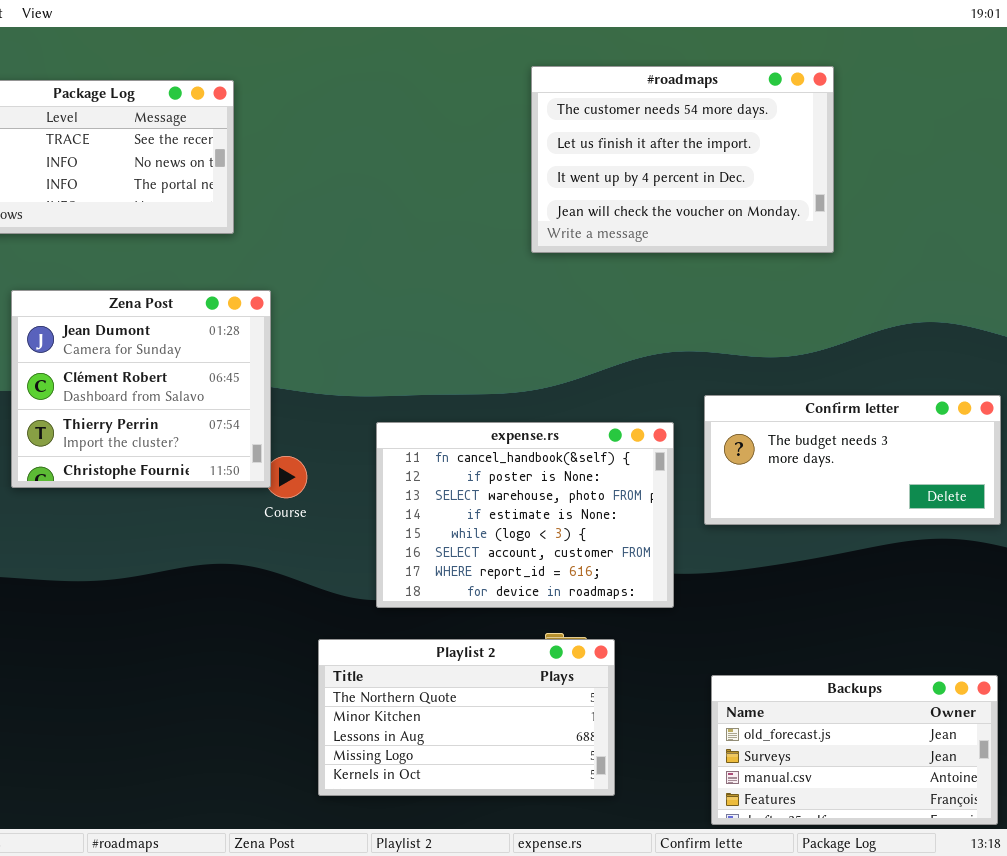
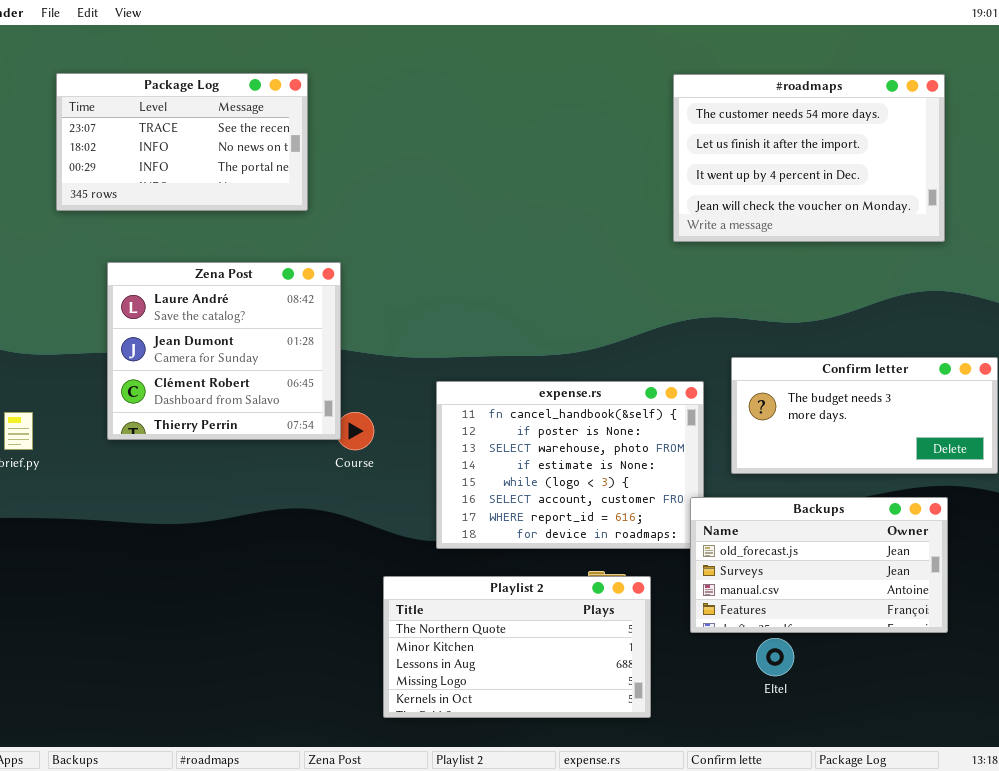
#roadmaps: [531,66,834,253] -> [673,74,945,242], moved
Zena Post: [11,290,271,488] -> [107,262,341,440], scrolled up 1 row
Backups: [711,675,998,825] -> [690,497,948,633], moved

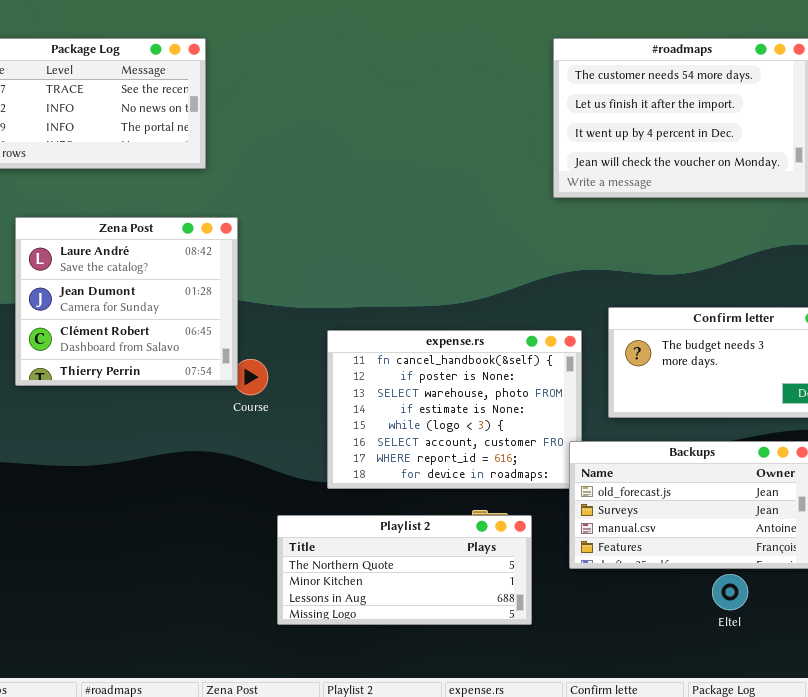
Playlist 2: [383,576,651,718] -> [277,515,532,625], resized
Eltel: [756,638,794,676] -> [712,574,748,610], moved

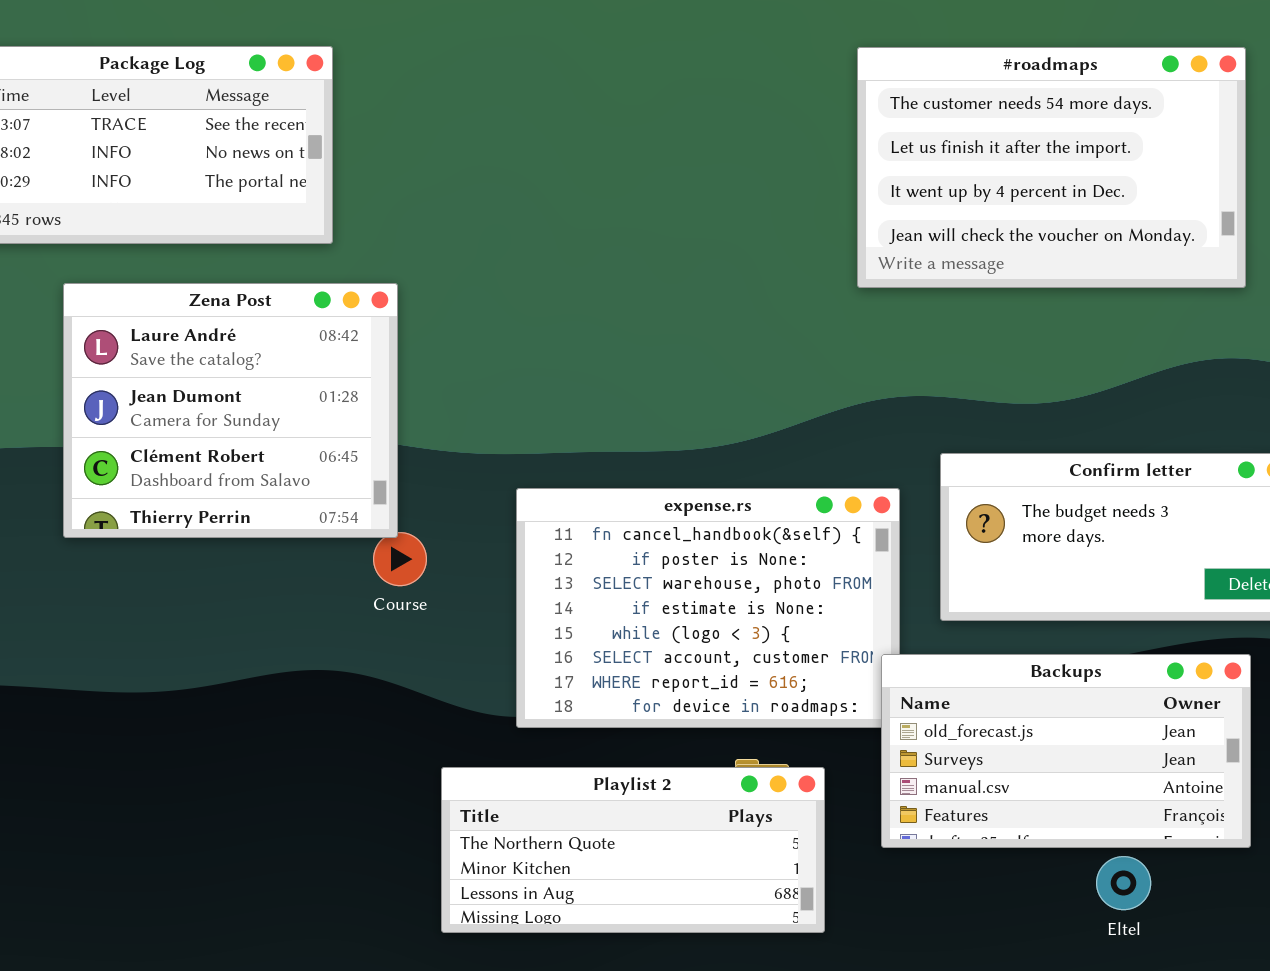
Zena Post: [15,217,238,386] -> [63,283,398,538], moved

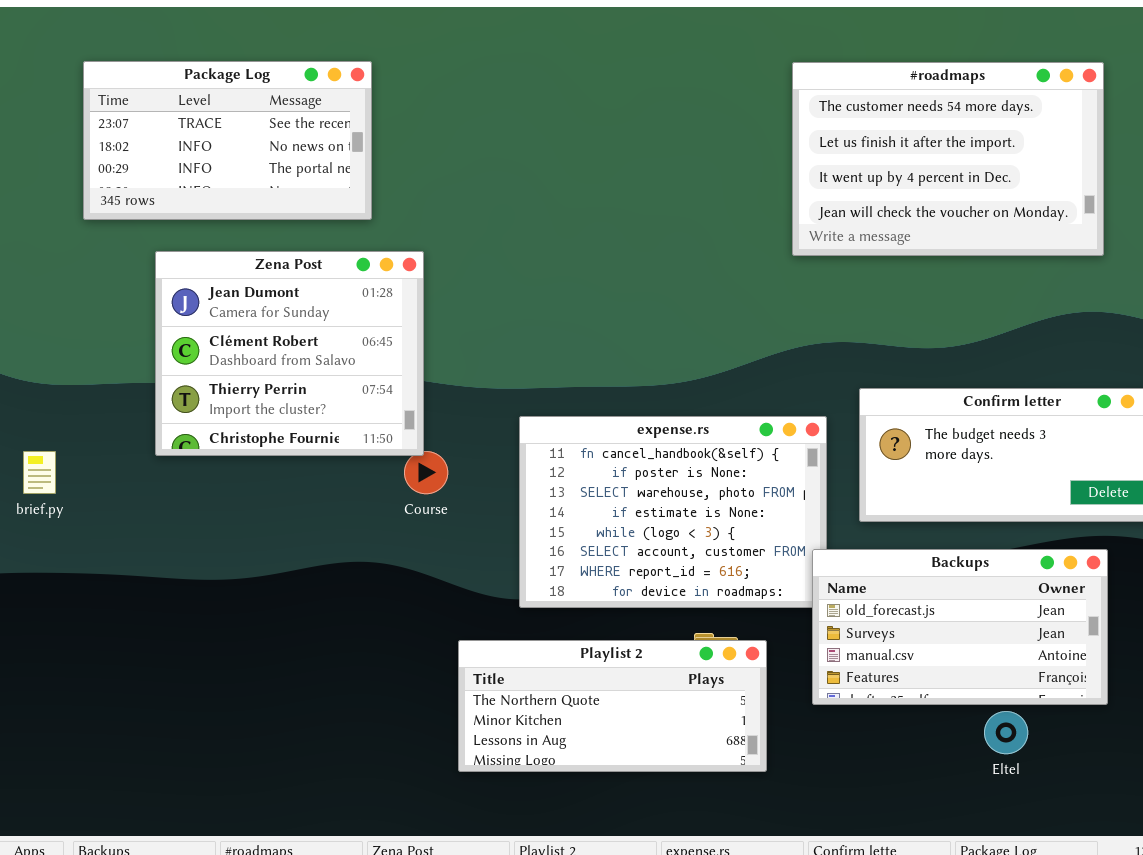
Zena Post: [63,283,398,538] -> [155,251,424,456], scrolled down 1 row

